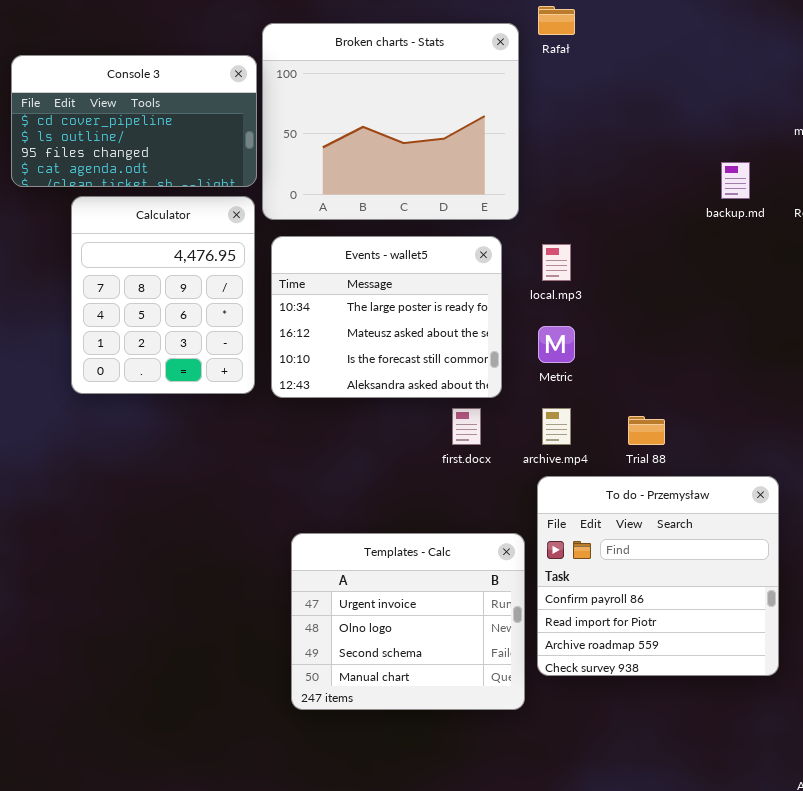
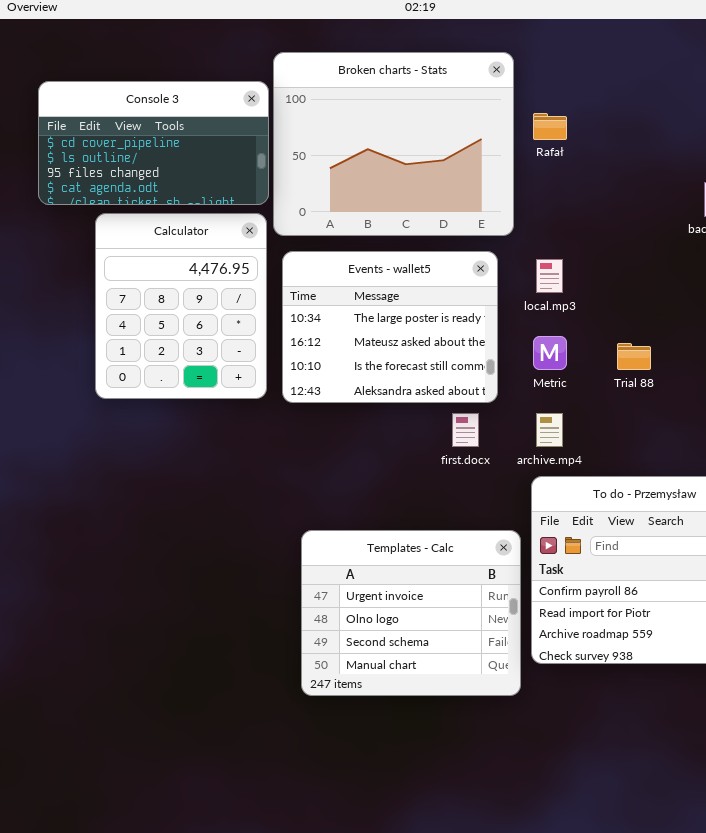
Rafał: [538,6,575,35] -> [533,113,567,140], moved
Trial 88: [628,416,665,445] -> [617,343,651,370], moved

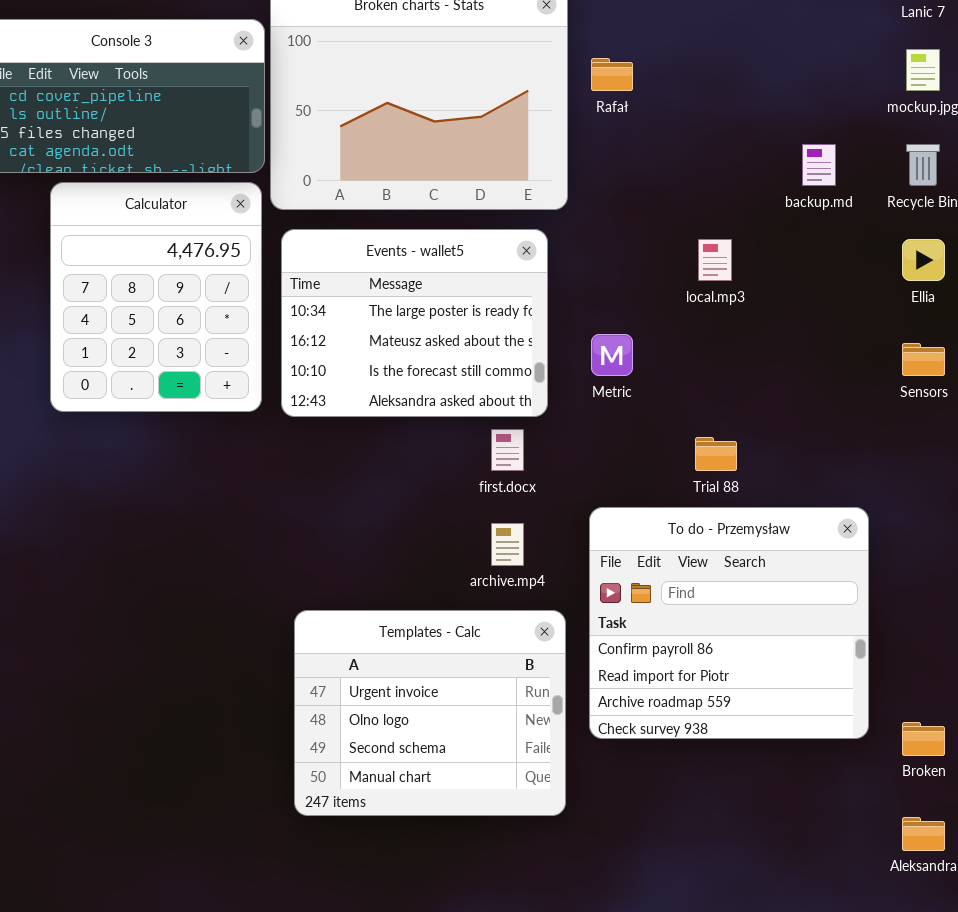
local.mp3: [536,259,563,293] -> [698,239,732,281], moved
Trial 88: [617,343,651,370] -> [695,437,737,471], moved
archive.mp4: [536,413,563,447] -> [491,523,524,566], moved
Templates - Calc: [301,530,521,696] -> [294,610,566,816], moved

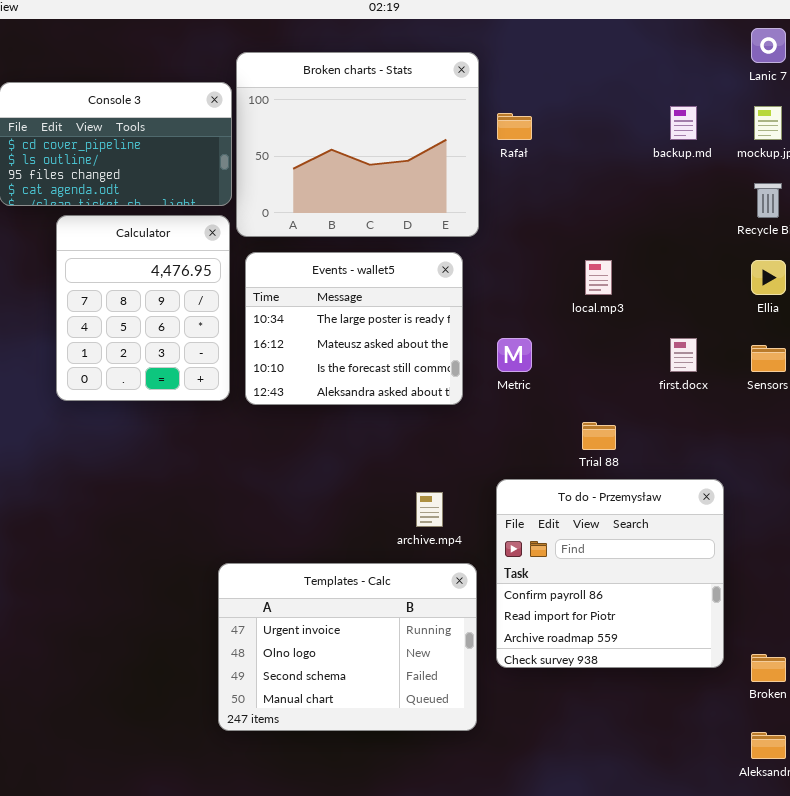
backup.md: [802,144,836,186] -> [670,106,697,140], moved
first.docx: [491,429,524,471] -> [670,338,697,372], moved
Templates - Calc: [294,610,566,816] -> [218,563,477,731], resized

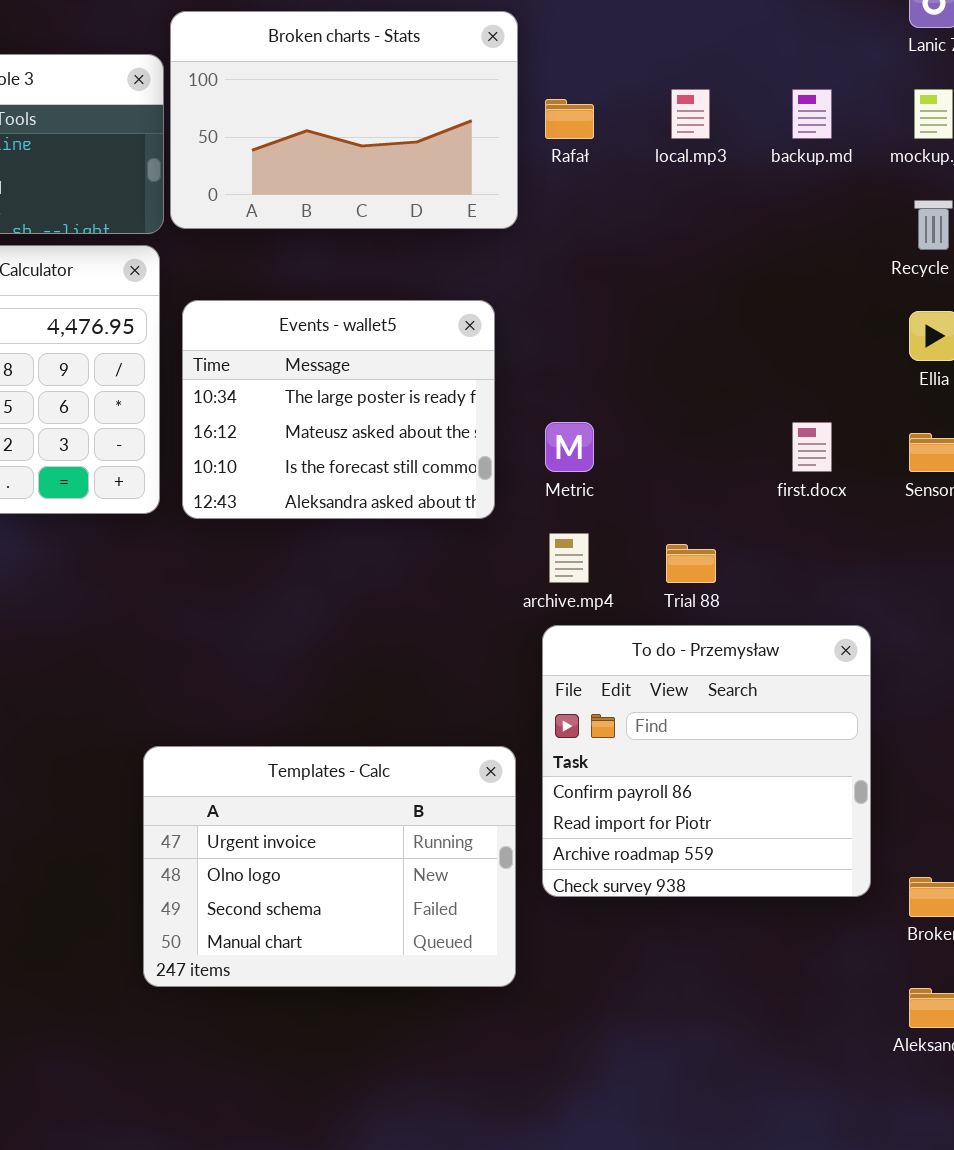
Broken charts - Stats: [236,52,479,237] -> [170,11,518,229], resized
local.mp3: [585,260,612,295] -> [671,89,710,139], moved
archive.mp4: [416,492,443,527] -> [549,533,589,583], moved

